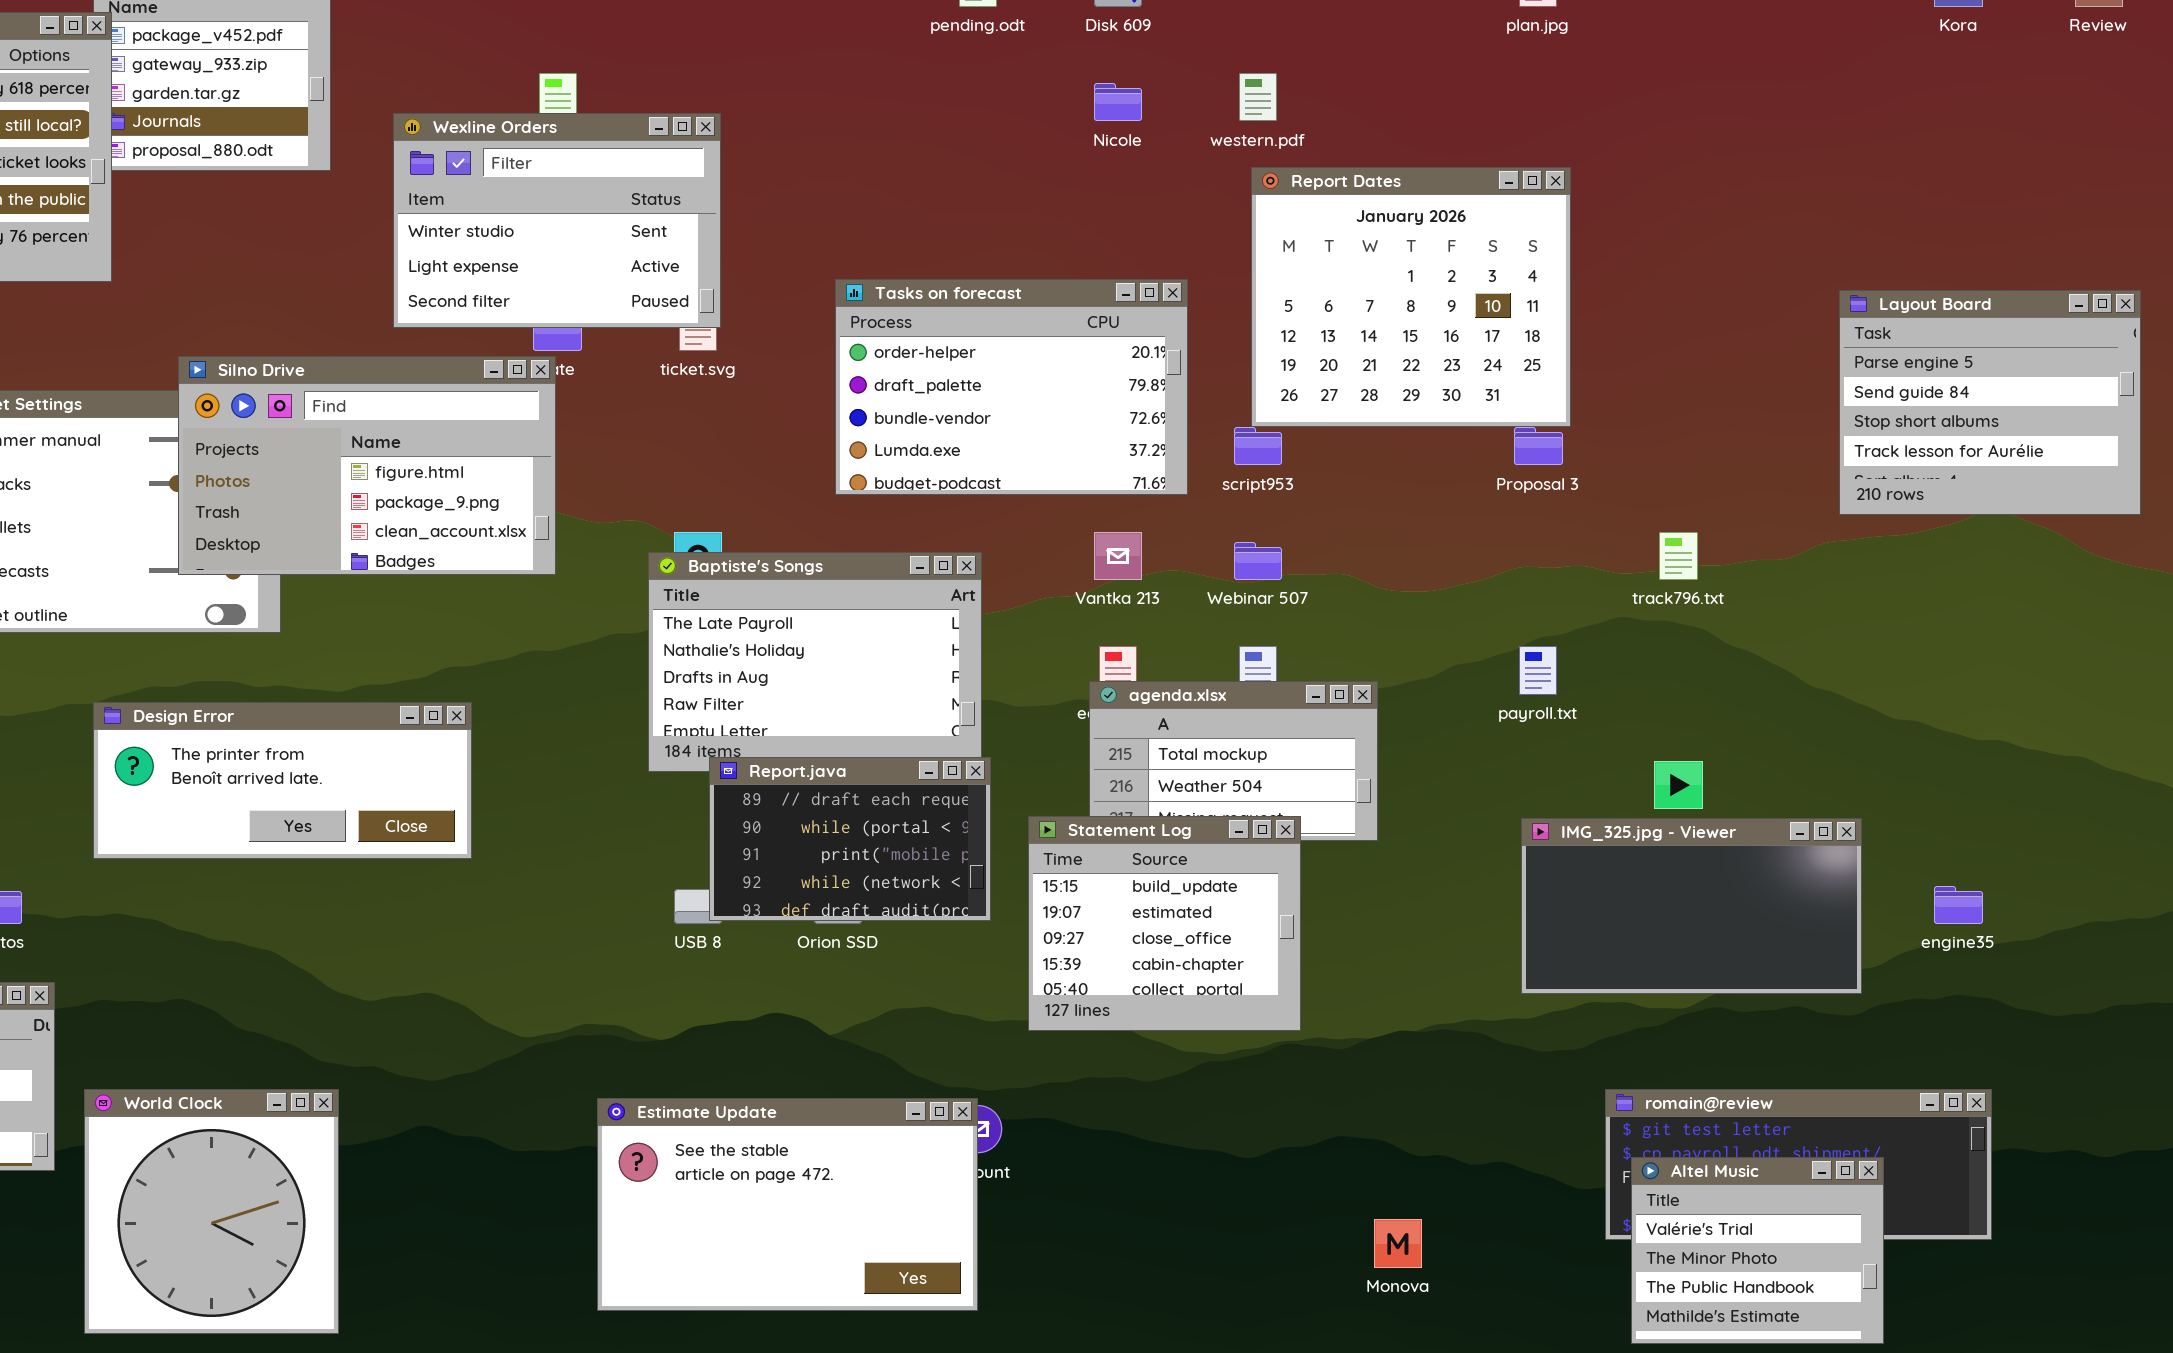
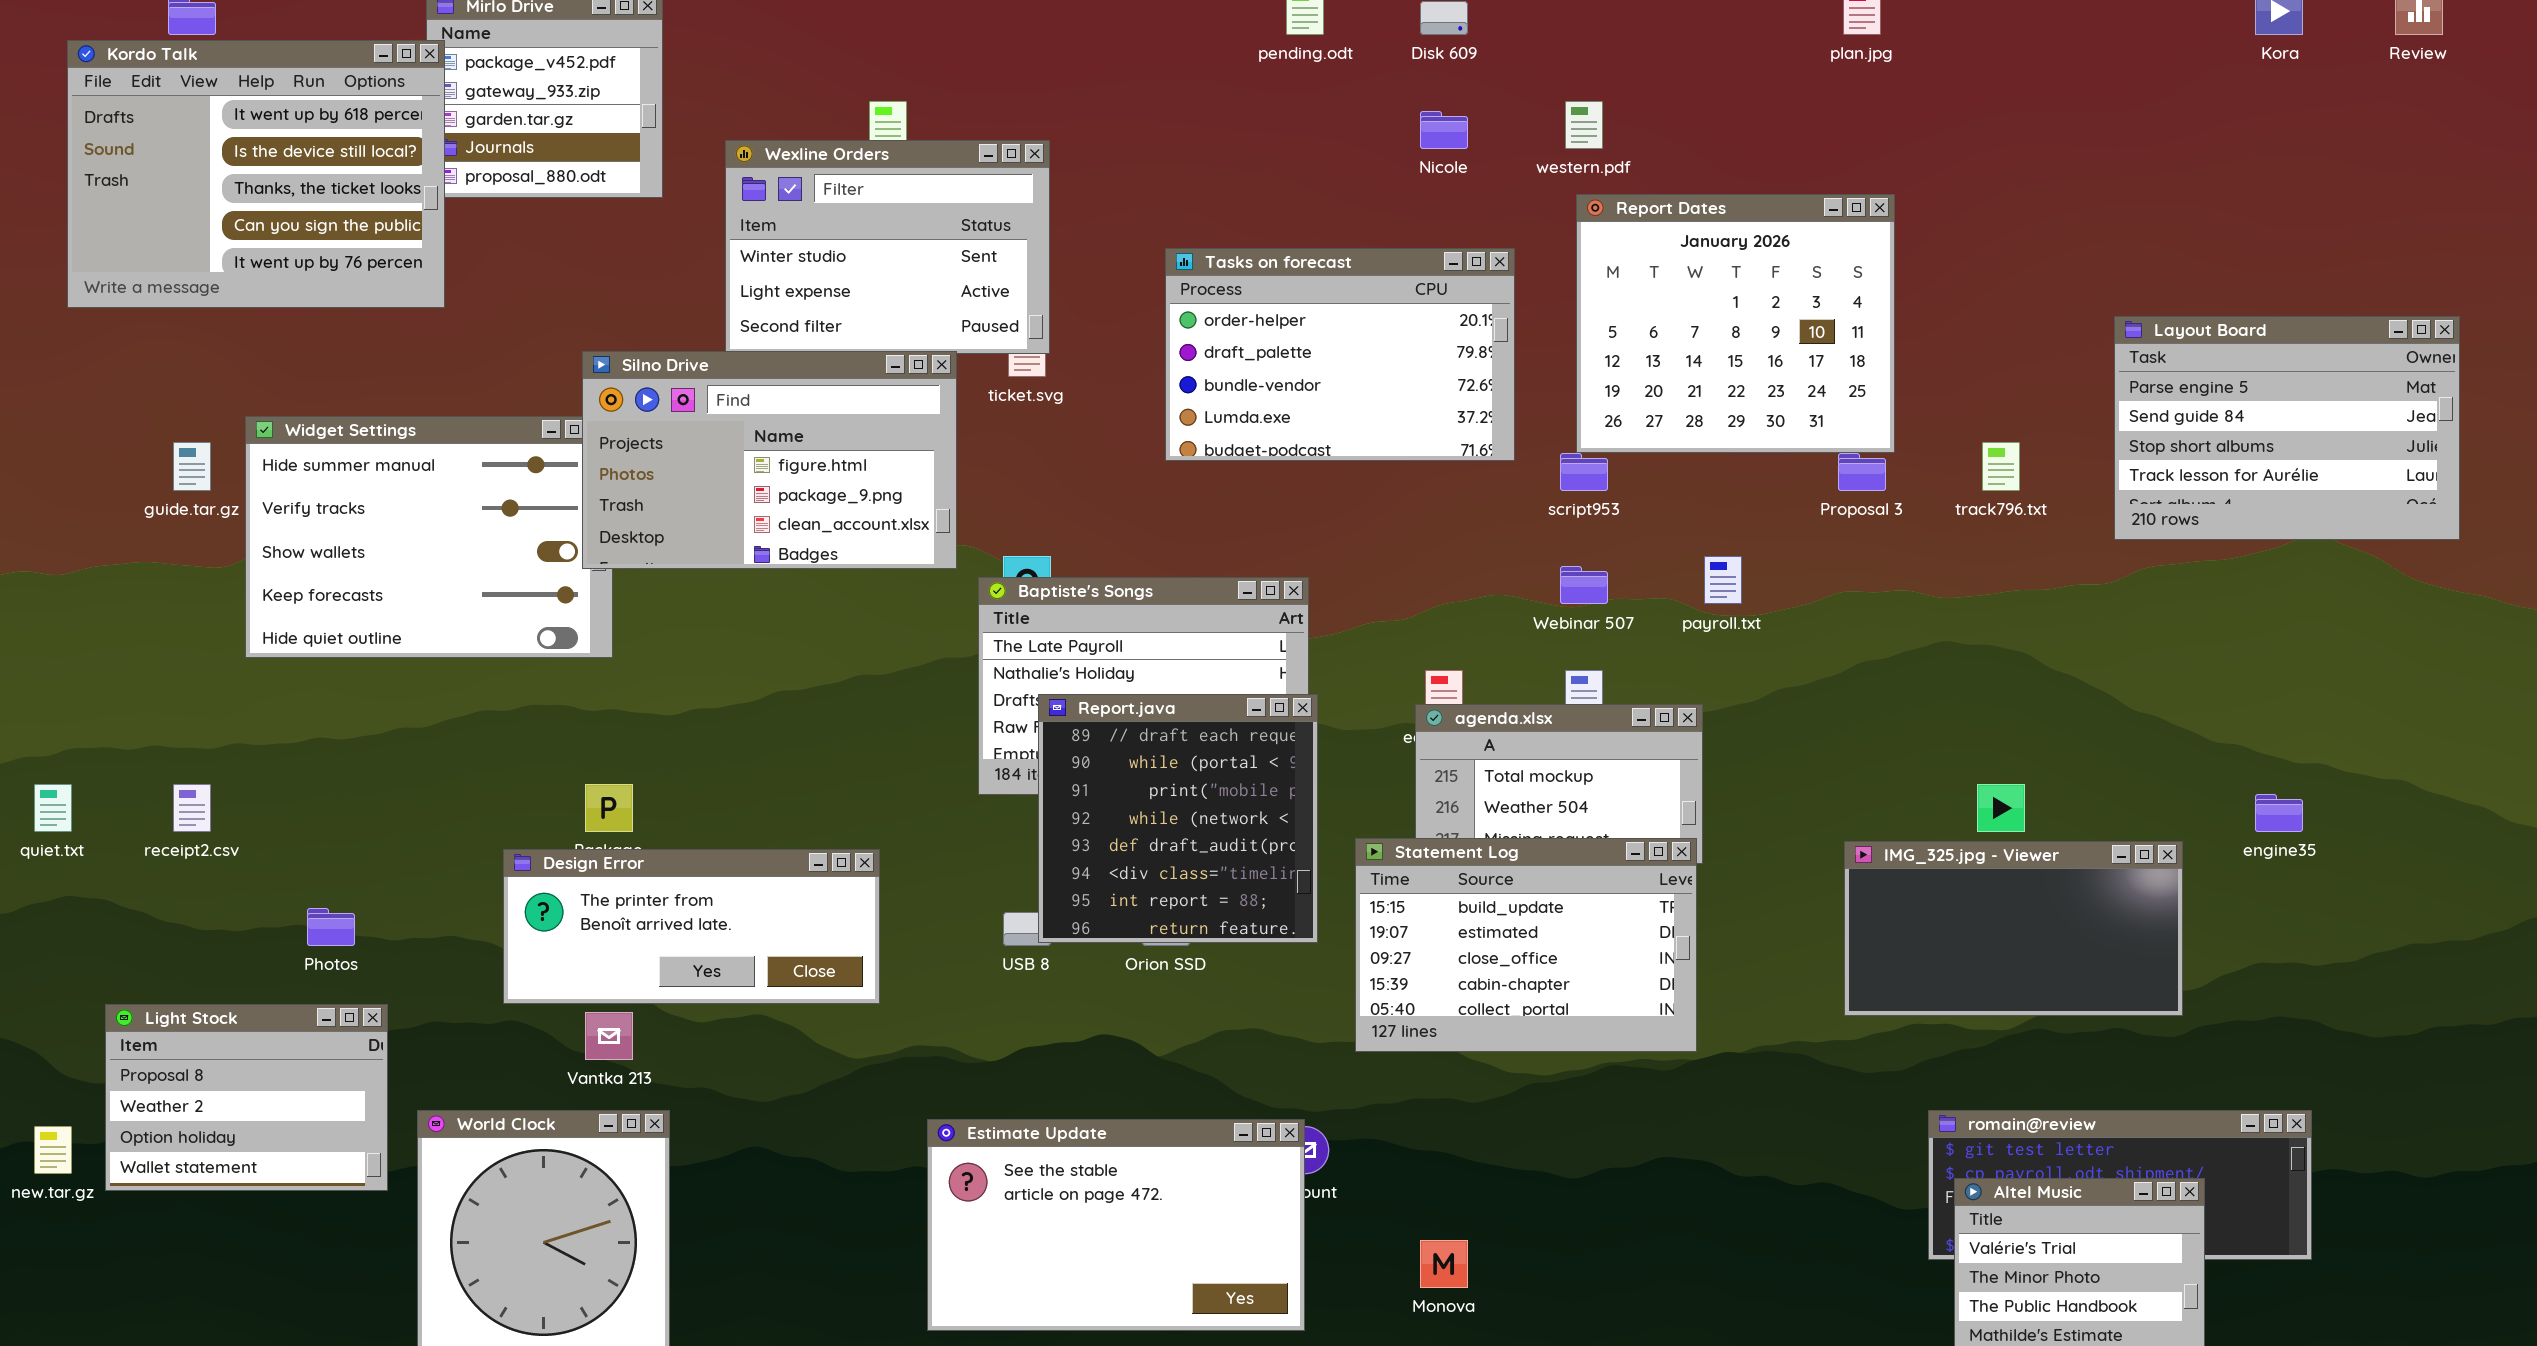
Tasks on forecast: [835,279,1188,495] -> [1165,248,1515,461], moved
Layout Board: [1839,290,2141,515] -> [2114,316,2460,540], resized
Silno Drive: [178,356,556,575] -> [582,351,957,569], moved
Vantka 213: [1094,532,1142,580] -> [585,1012,633,1060], moved
track796.txt: [1659,532,1698,580] -> [1982,442,2020,491], moved
payroll.txt: [1519,646,1557,695] -> [1704,556,1742,604], moved
Design Error: [93,702,472,859] -> [503,849,880,1004], moved
Report.java: [709,757,991,921] -> [1038,694,1318,943], resized
Statement Log: [1028,816,1301,1031] -> [1355,838,1697,1052], resized
engine35: [1934,886,1983,924] -> [2255,794,2303,832], moved
Monova: [1374,1219,1422,1268] -> [1420,1240,1468,1288], moved

